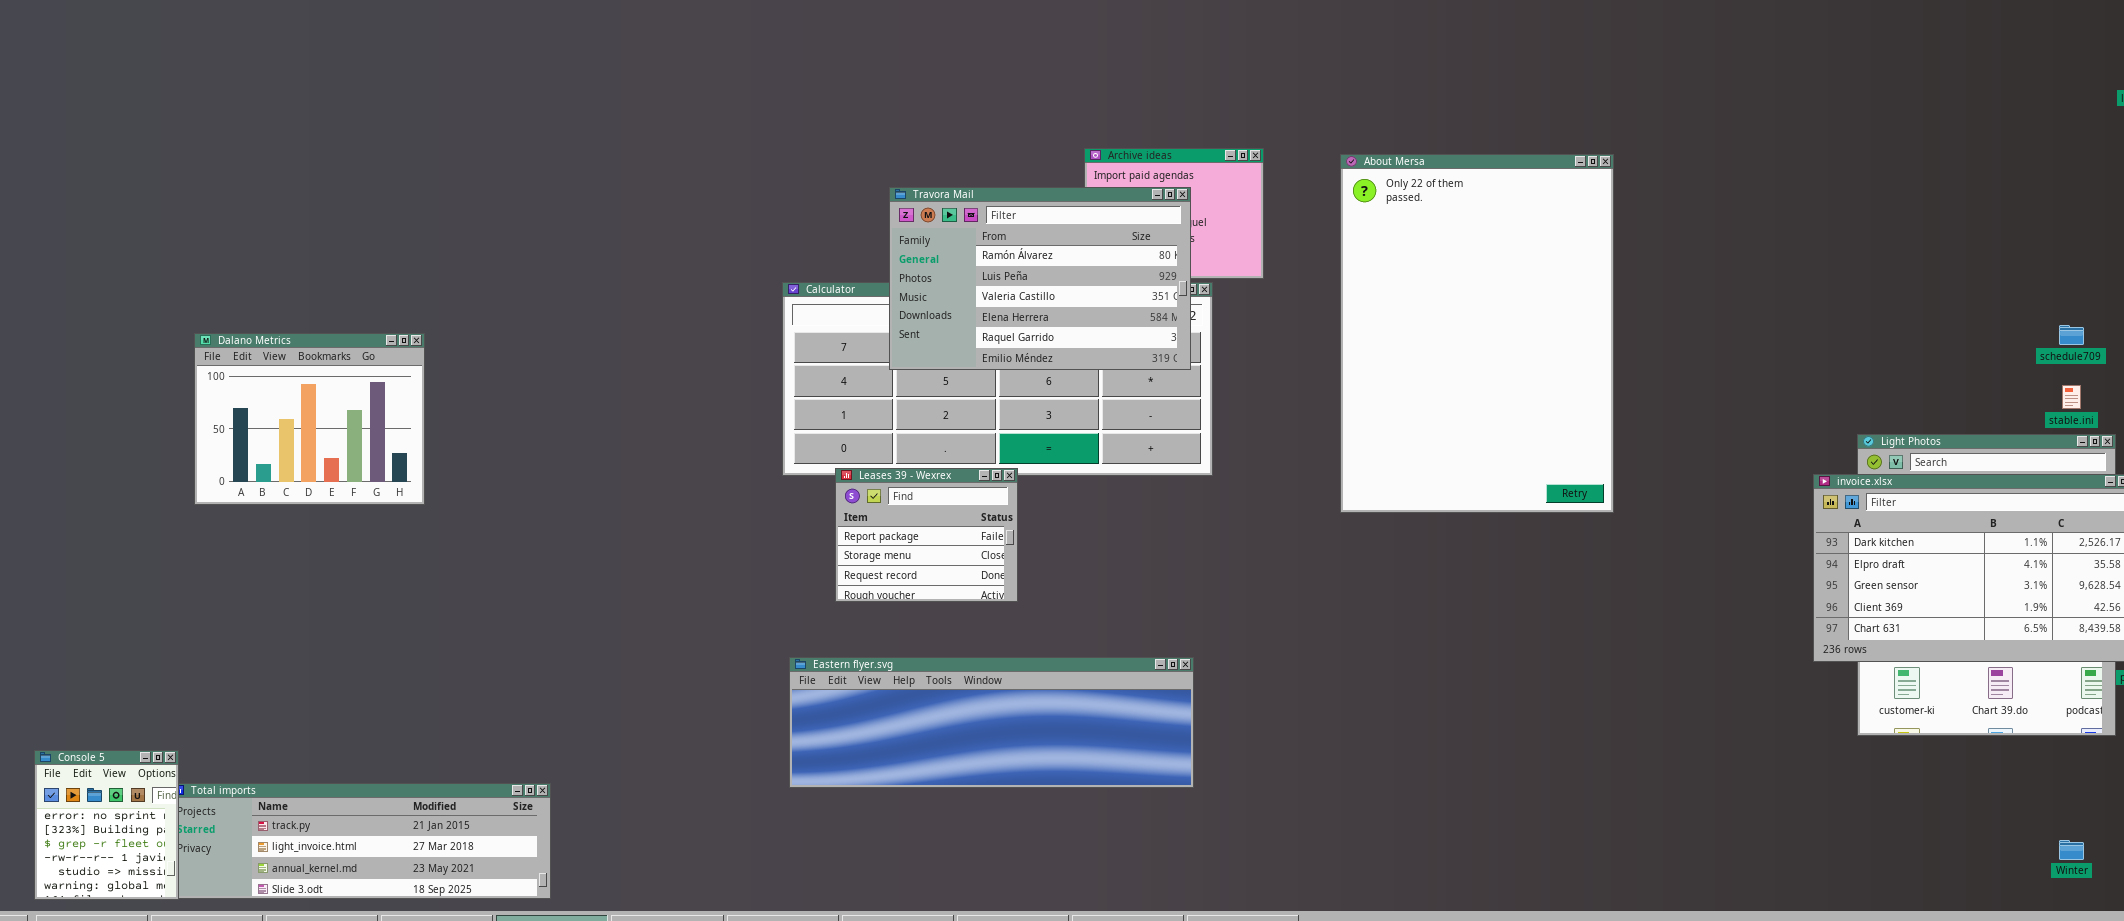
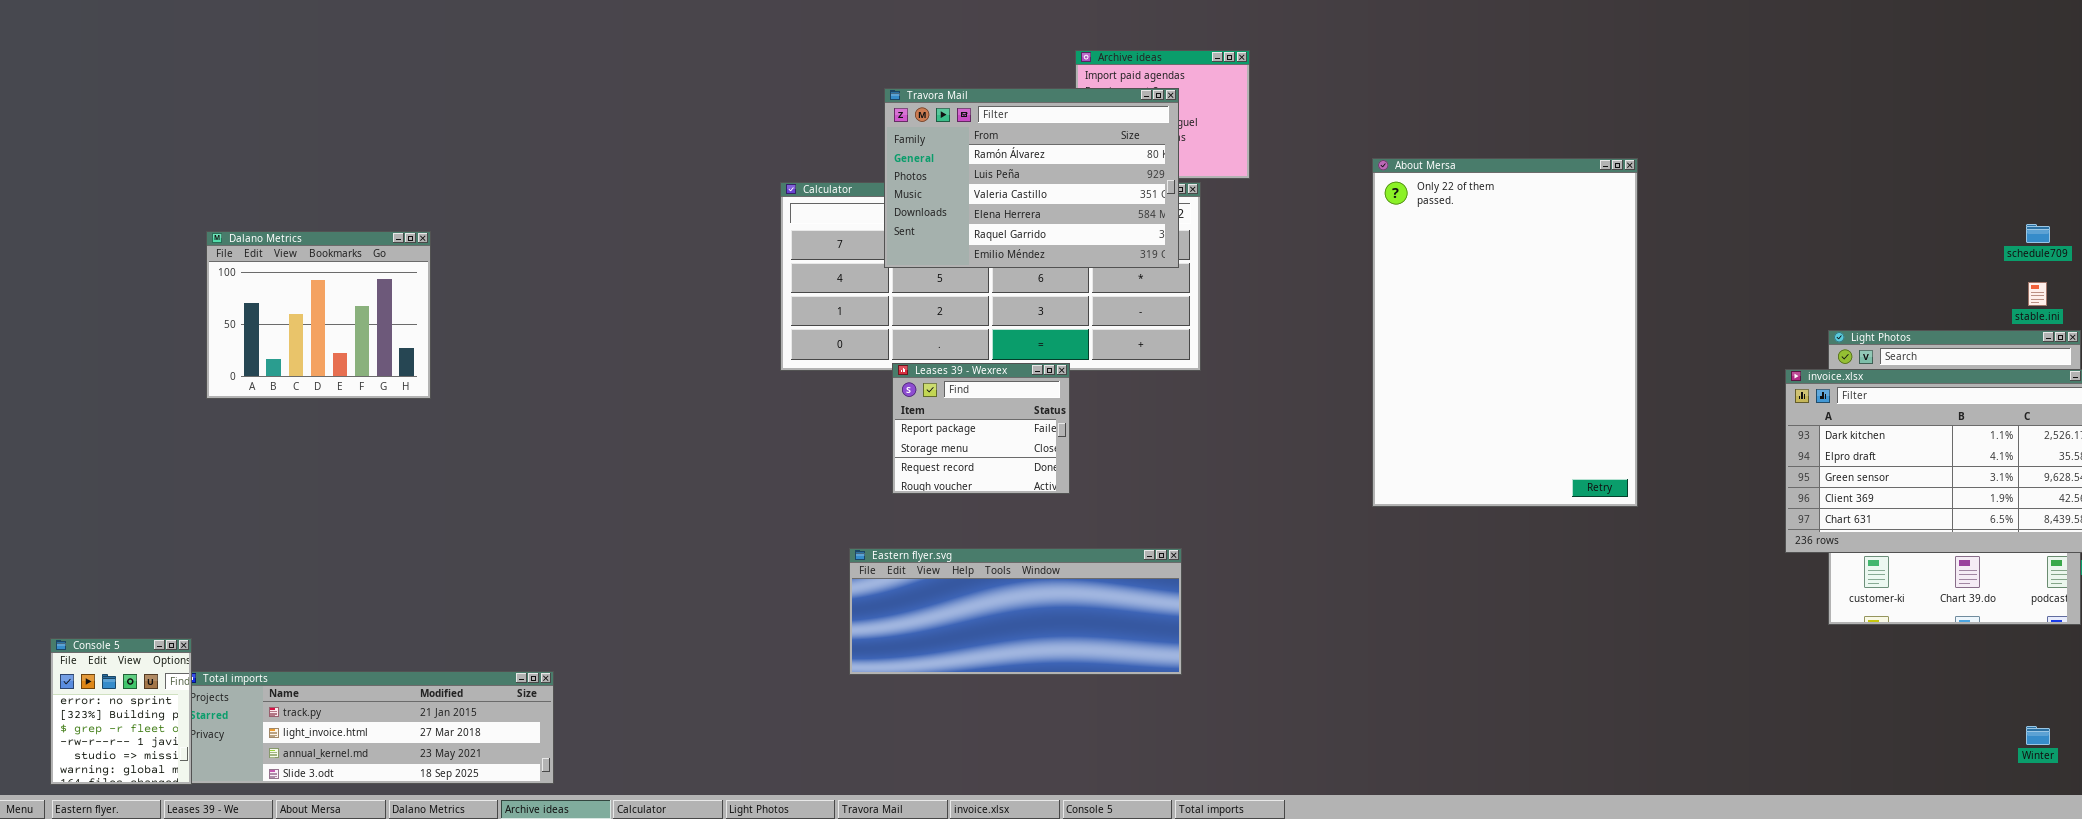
About Mersa: [1340,154,1614,513] -> [1372,158,1638,507], moved
Leases 39 - Wexrex: [835,468,1018,602] -> [892,363,1070,494], moved
Eastern flyer.svg: [789,657,1194,788] -> [849,548,1182,675], resized

